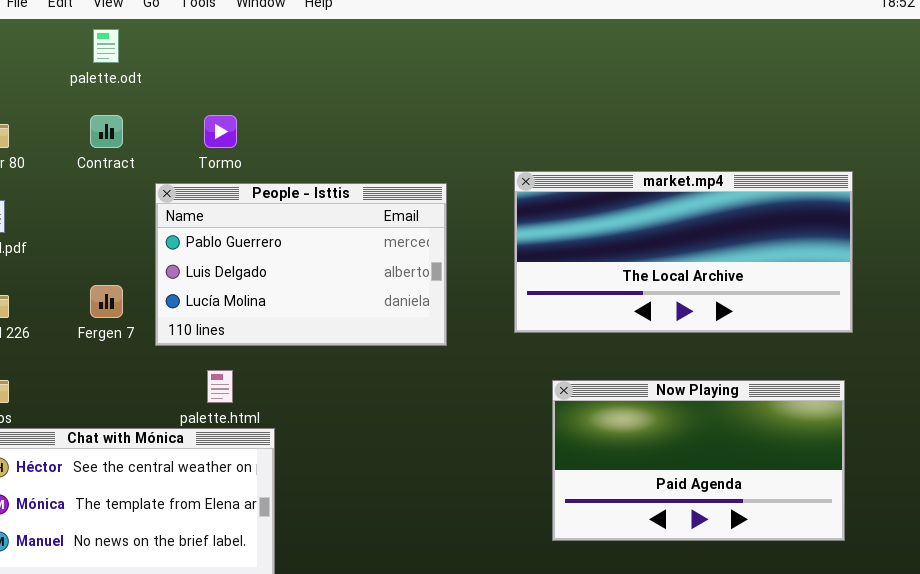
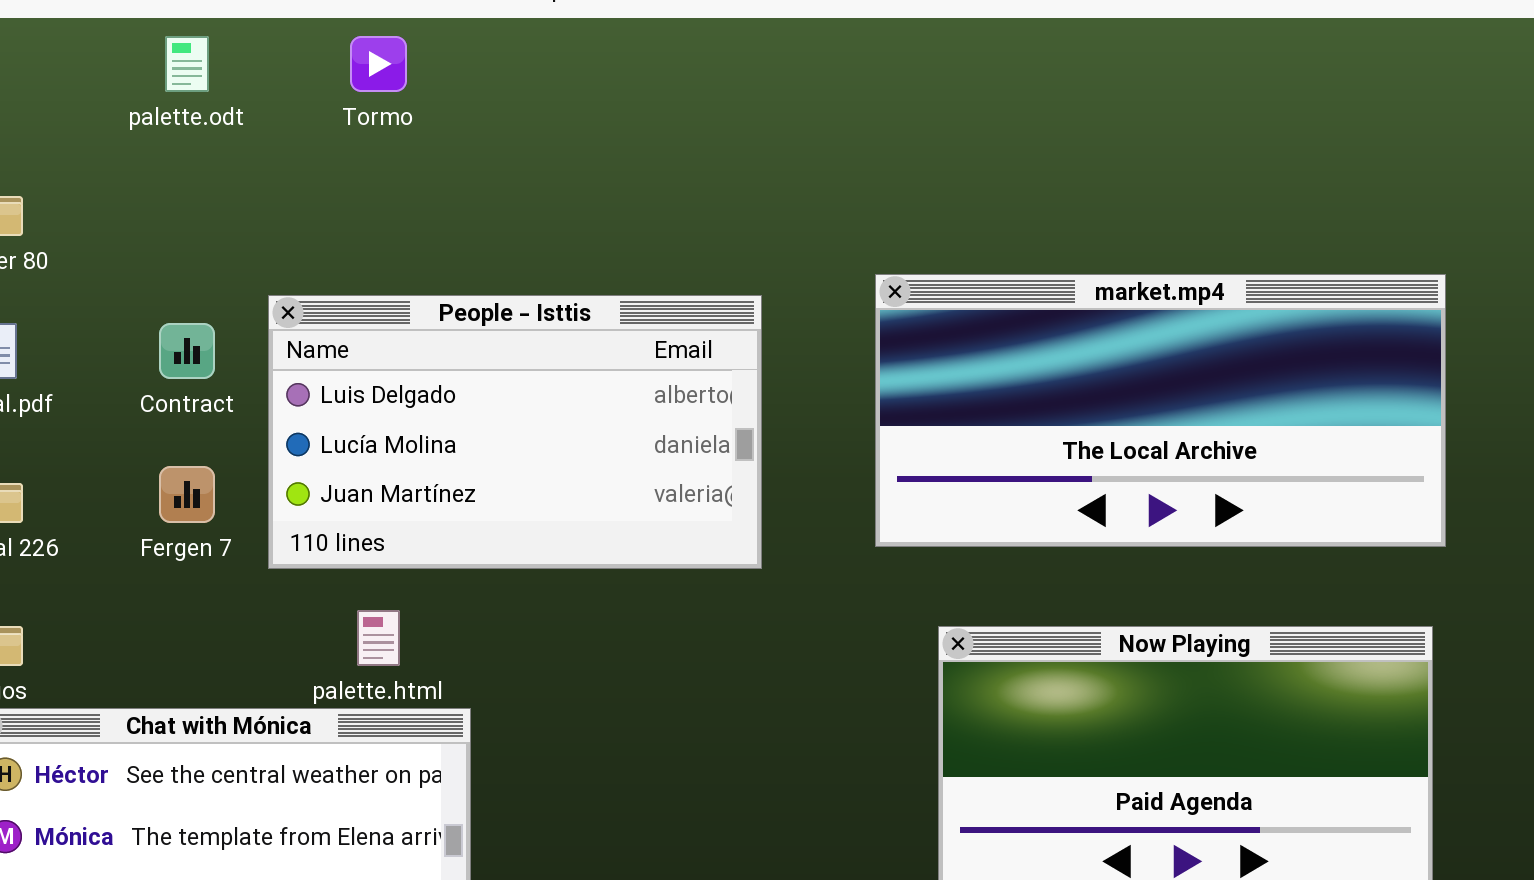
Contract: [90,115,123,148] -> [159,323,215,379], moved
Tormo: [204,115,237,148] -> [350,36,407,92], moved
People - Isttis: [155,183,447,346] -> [268,295,762,569], scrolled down 1 row

